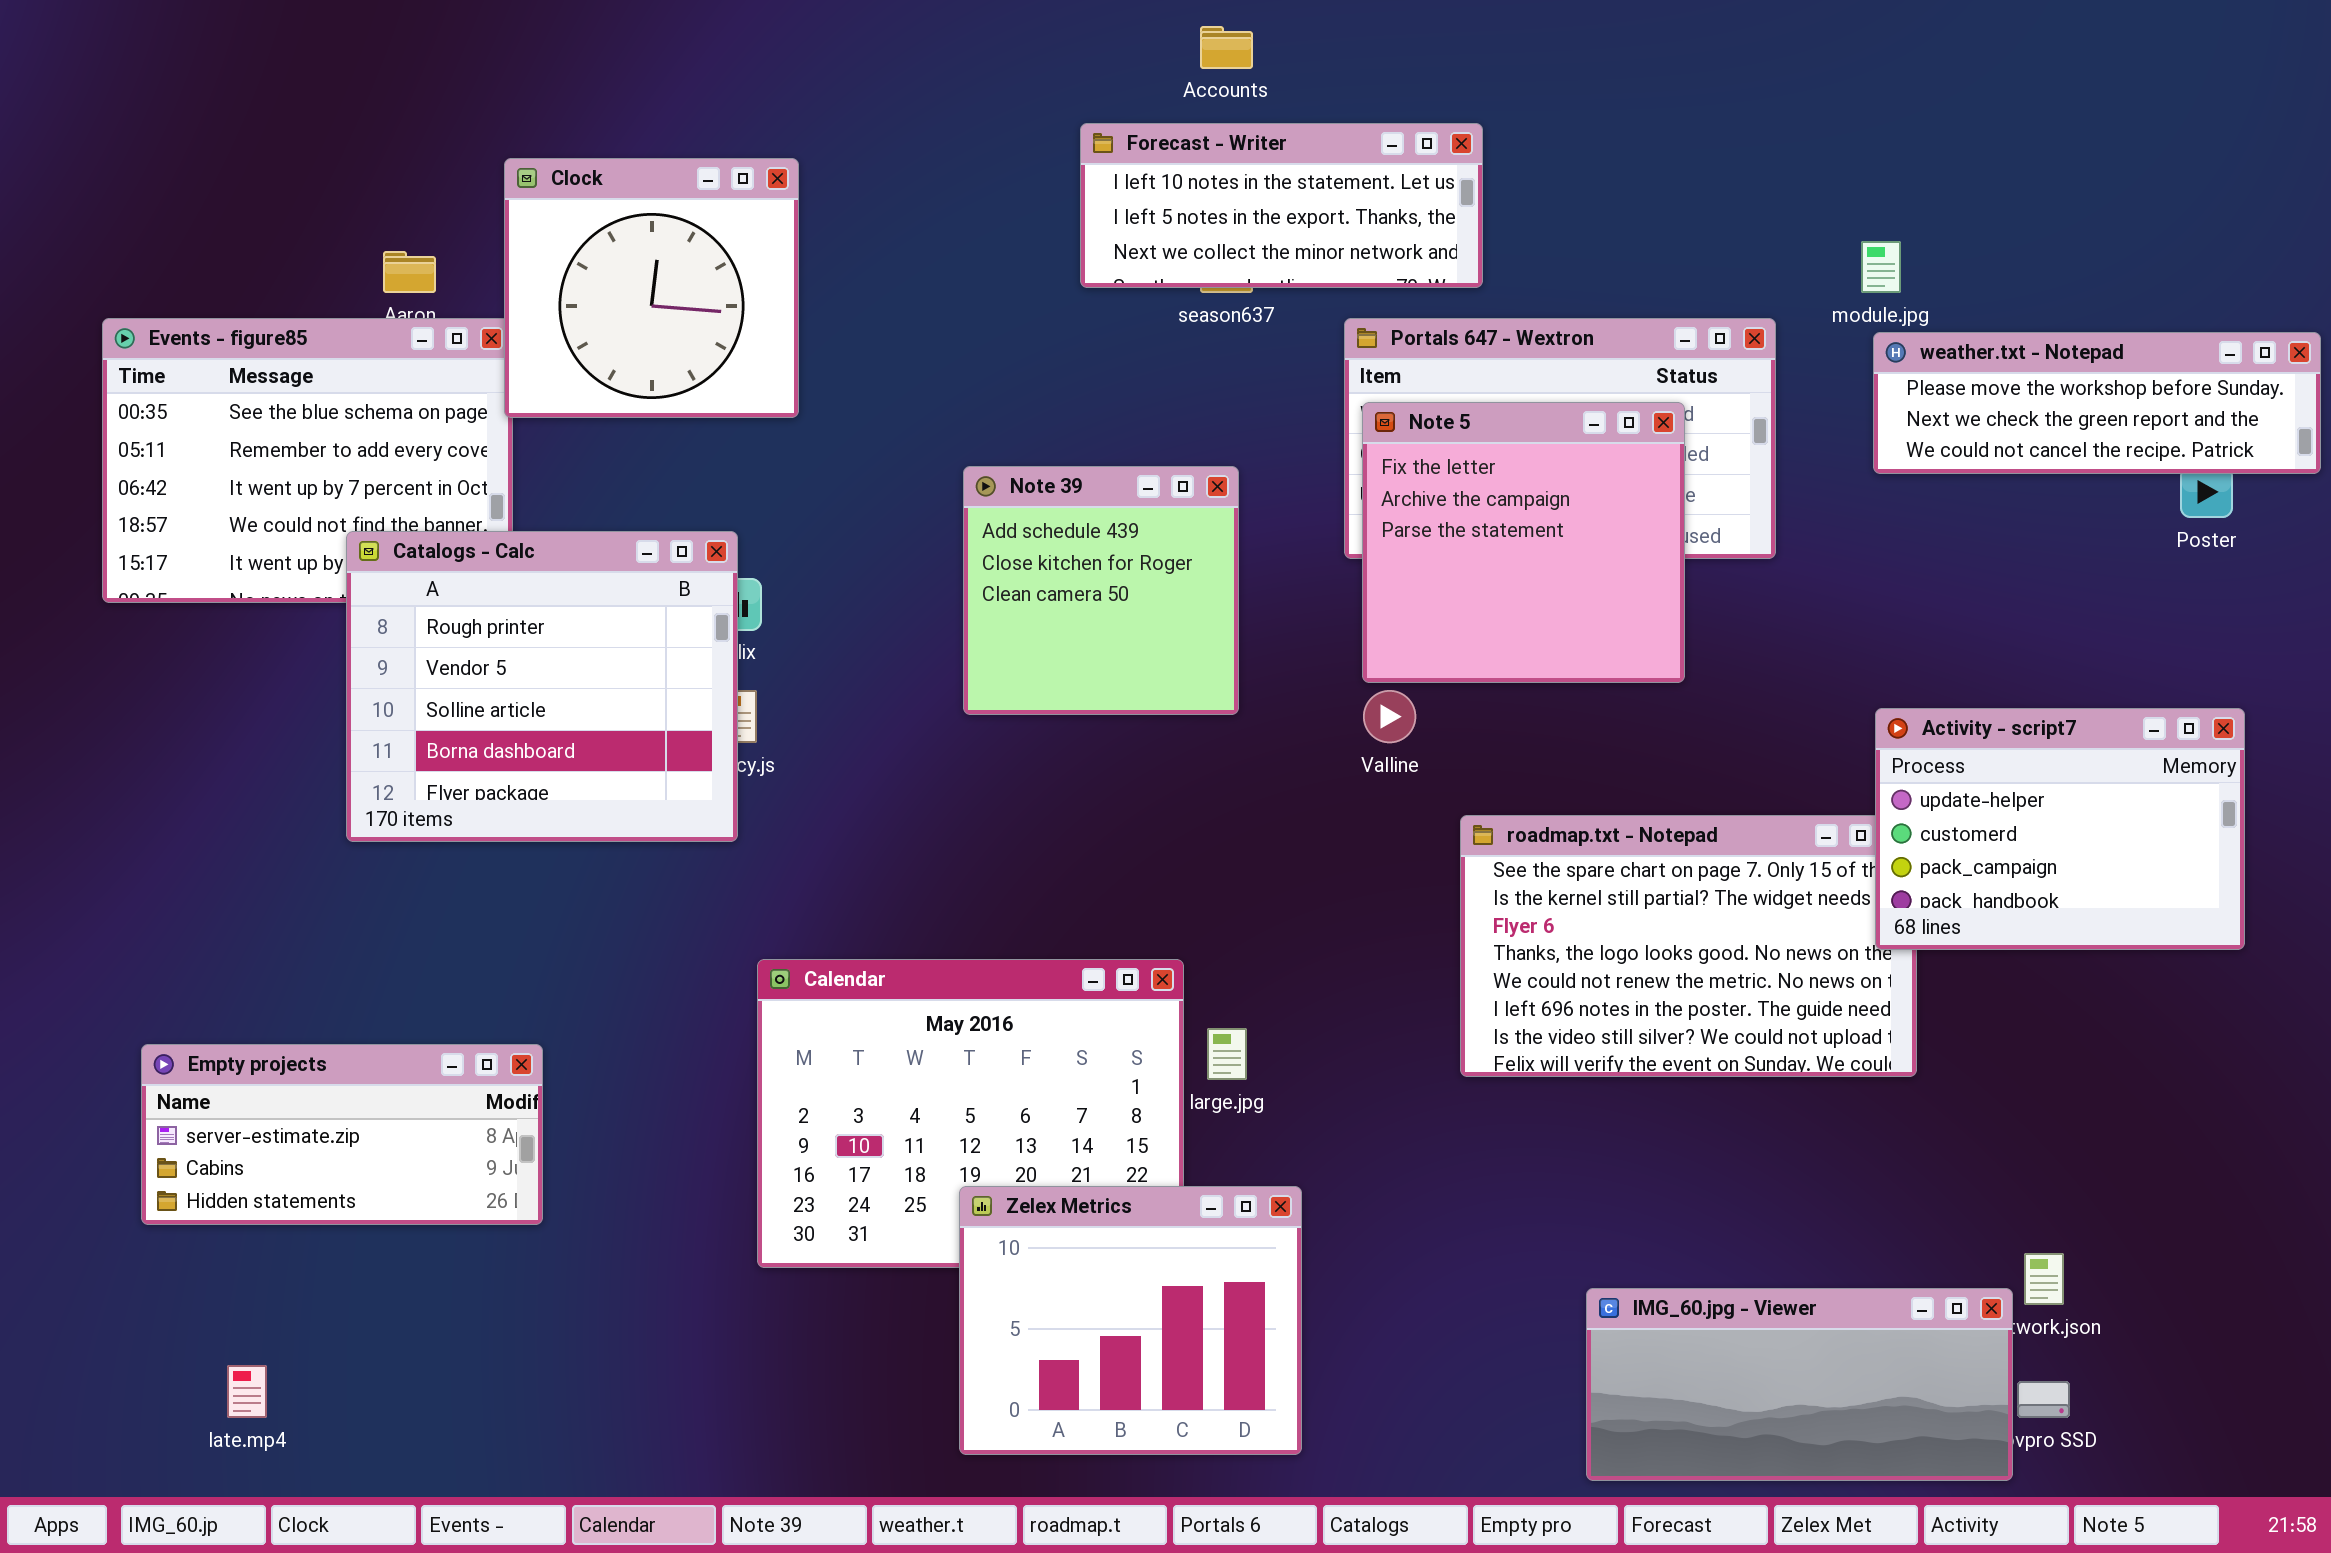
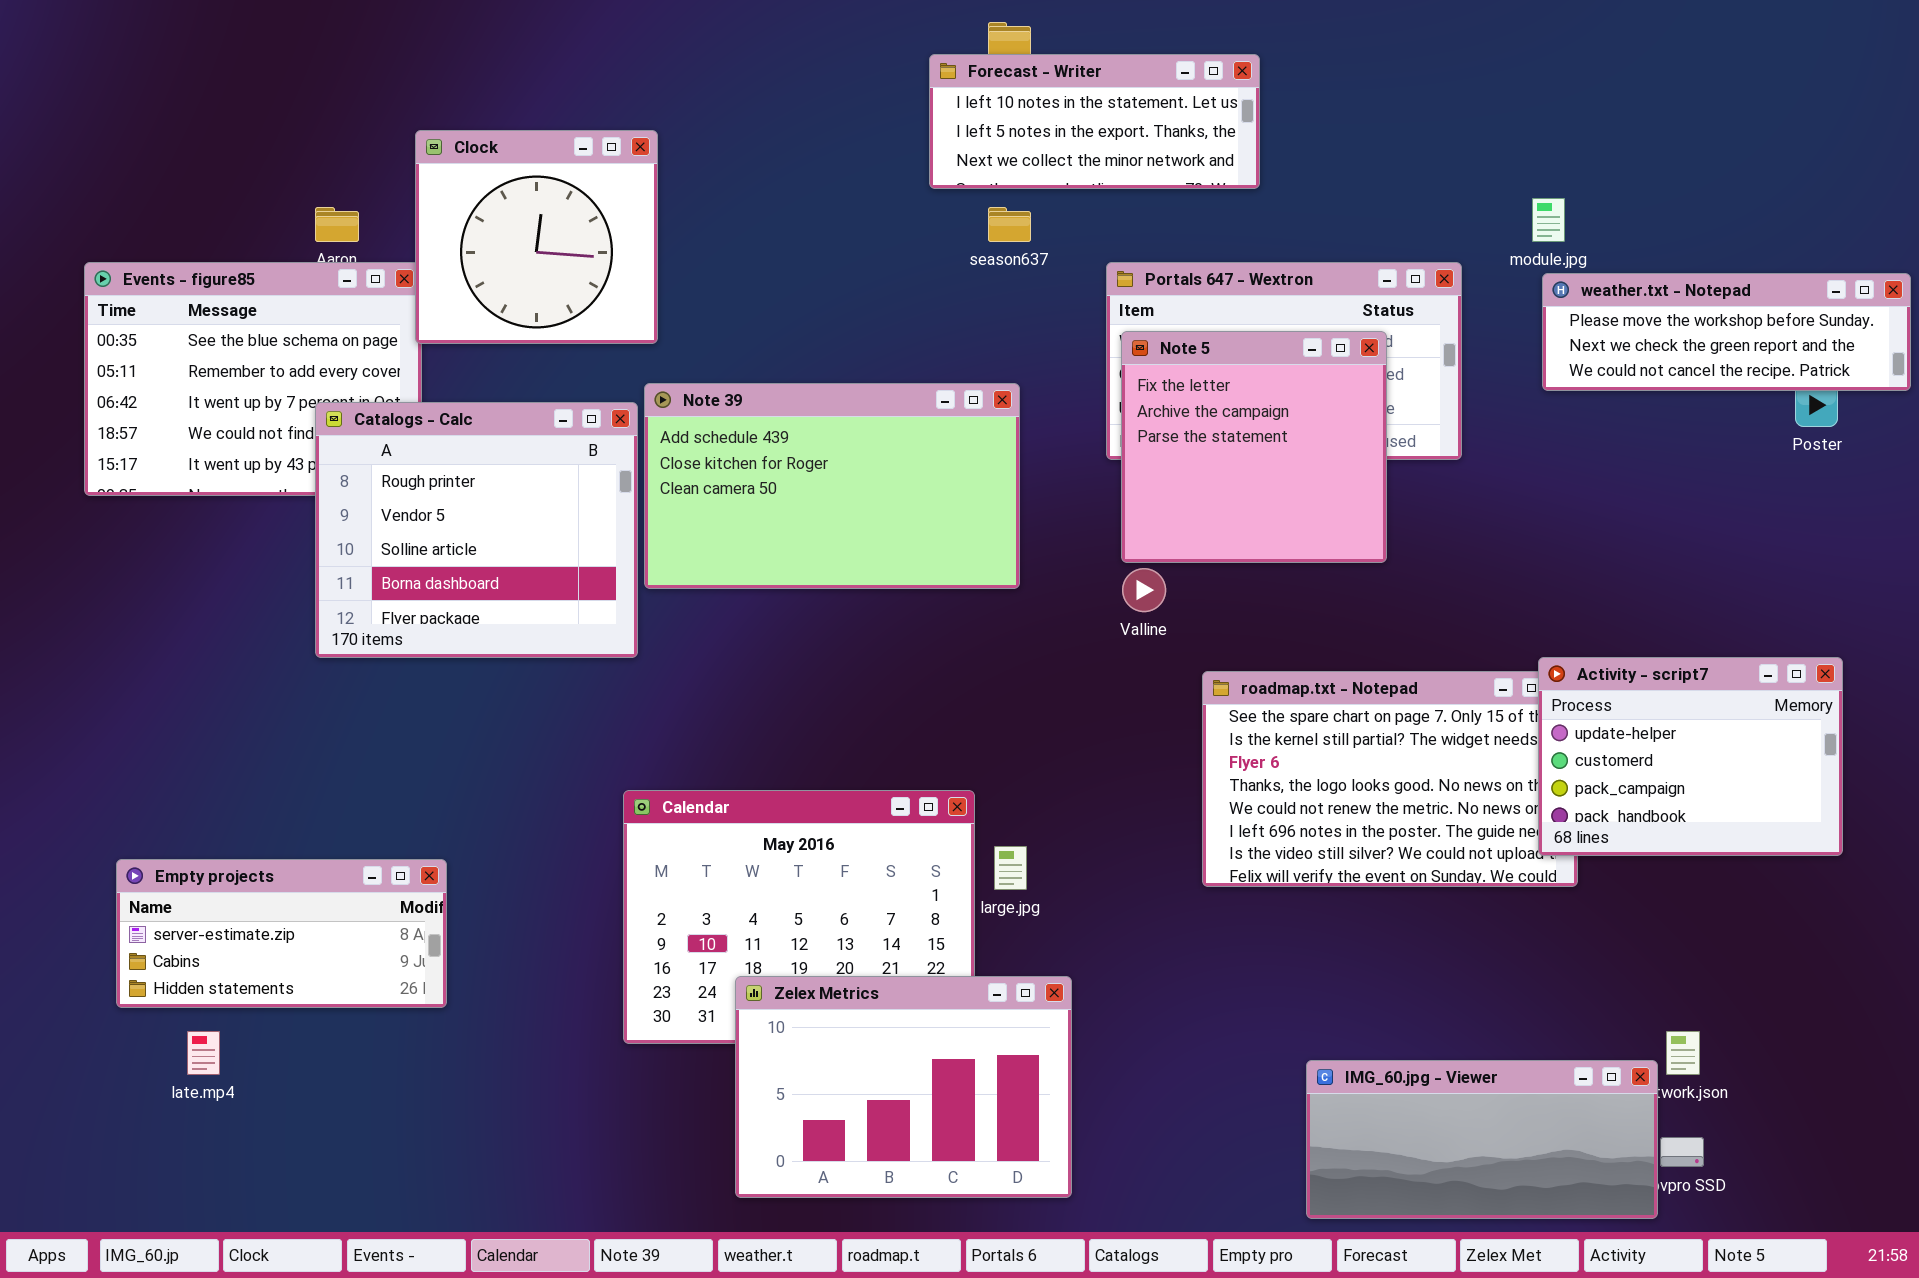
Forecast - Writer: [1080,123,1483,288] -> [929,54,1260,189], moved
Note 39: [963,466,1239,715] -> [644,383,1020,589], resized
Catalogs - Calc: [346,531,738,842] -> [315,402,638,658], moved
Activity - script7: [1875,708,2245,950] -> [1538,657,1843,856], moved
Zelex Metrics: [959,1186,1302,1455] -> [735,976,1072,1198], resized
late.mp4: [227,1365,267,1418] -> [187,1031,220,1075], moved

